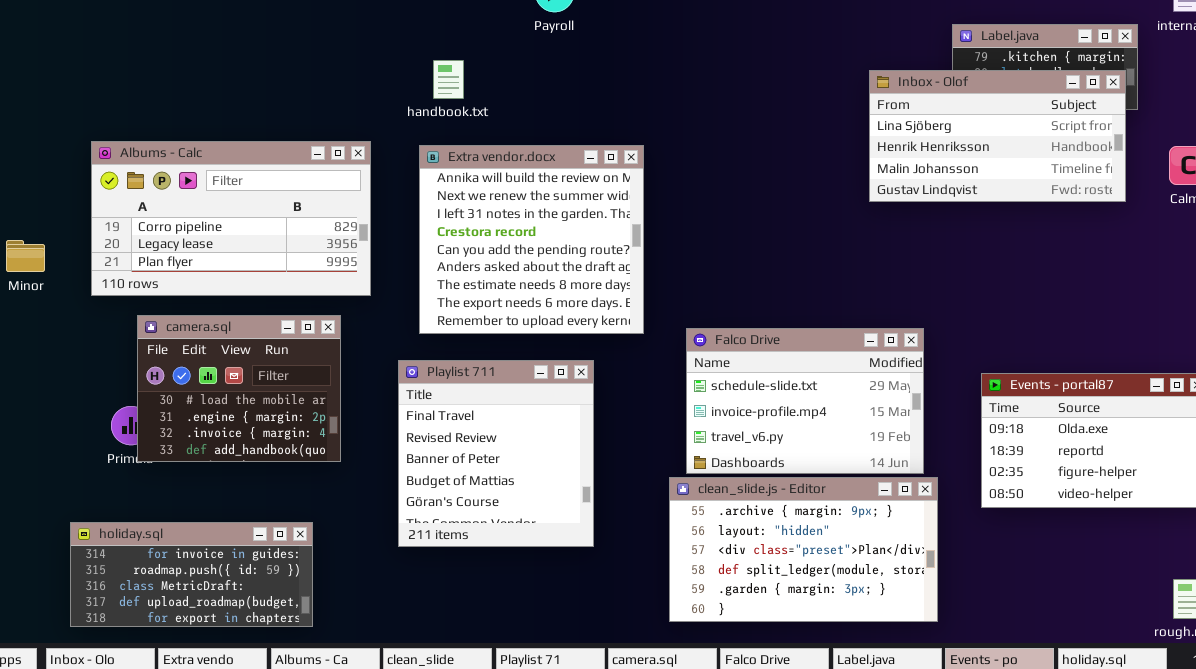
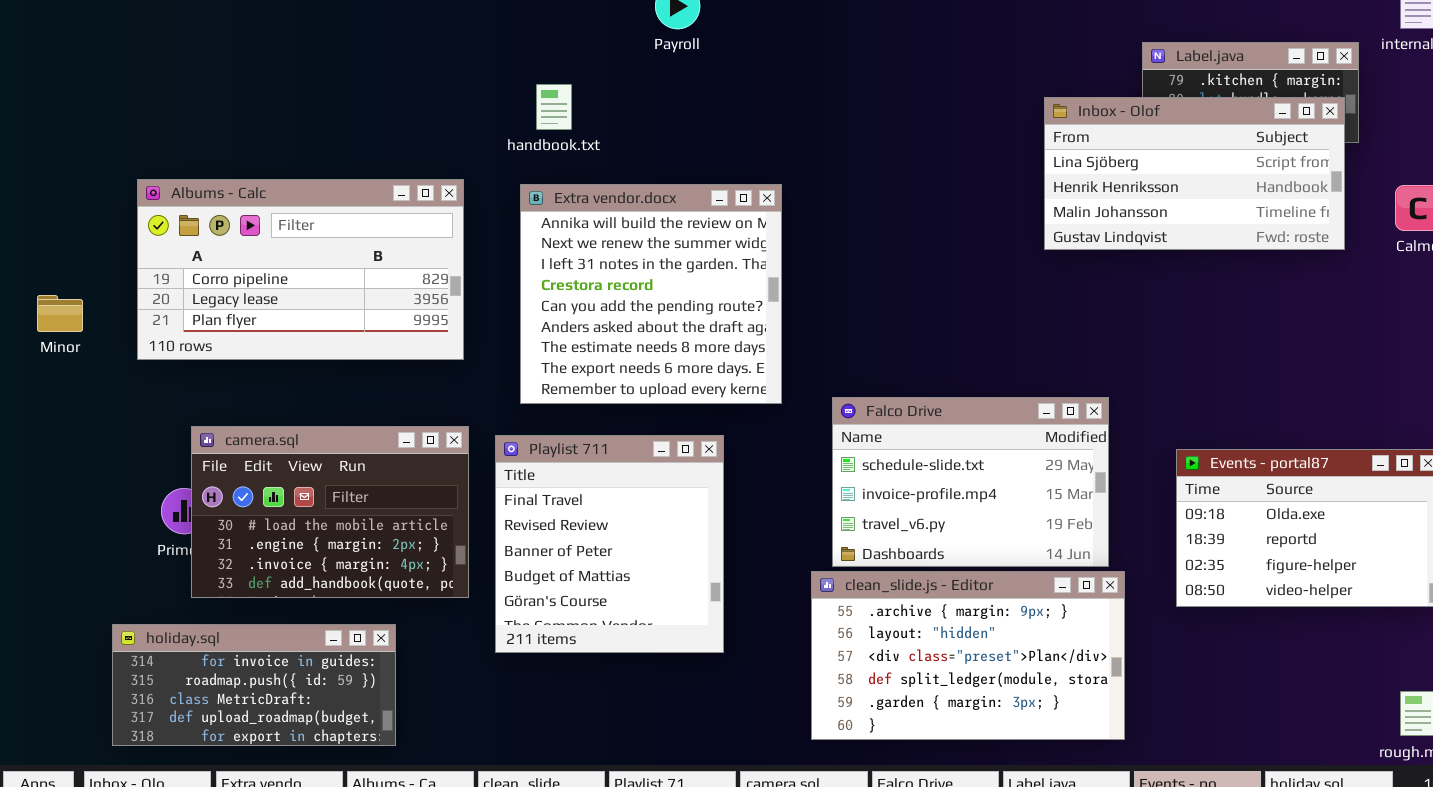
camera.sql: [137,315,341,462] -> [191,426,469,598], moved, resized

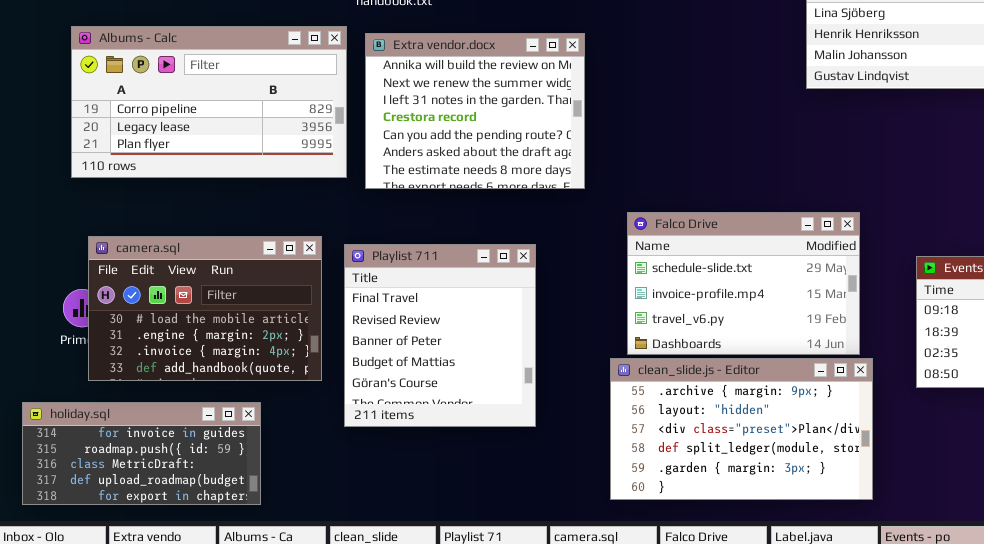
Albums - Calc: [137,179,464,360] -> [71,26,347,178], moved
Extra vendor.docx: [520,184,782,404] -> [365,33,585,189], resized

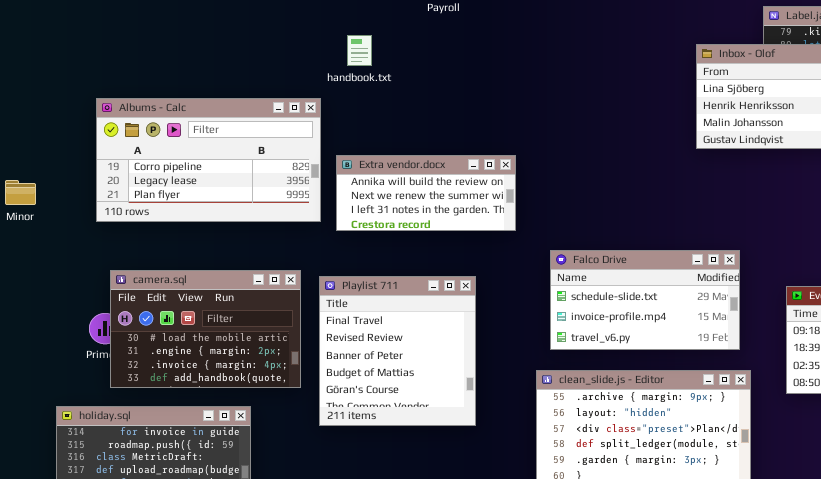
Extra vendor.docx: [365,33,585,189] -> [336,155,516,231], resized
Falco Drive: [627,212,860,355] -> [550,250,740,350], resized

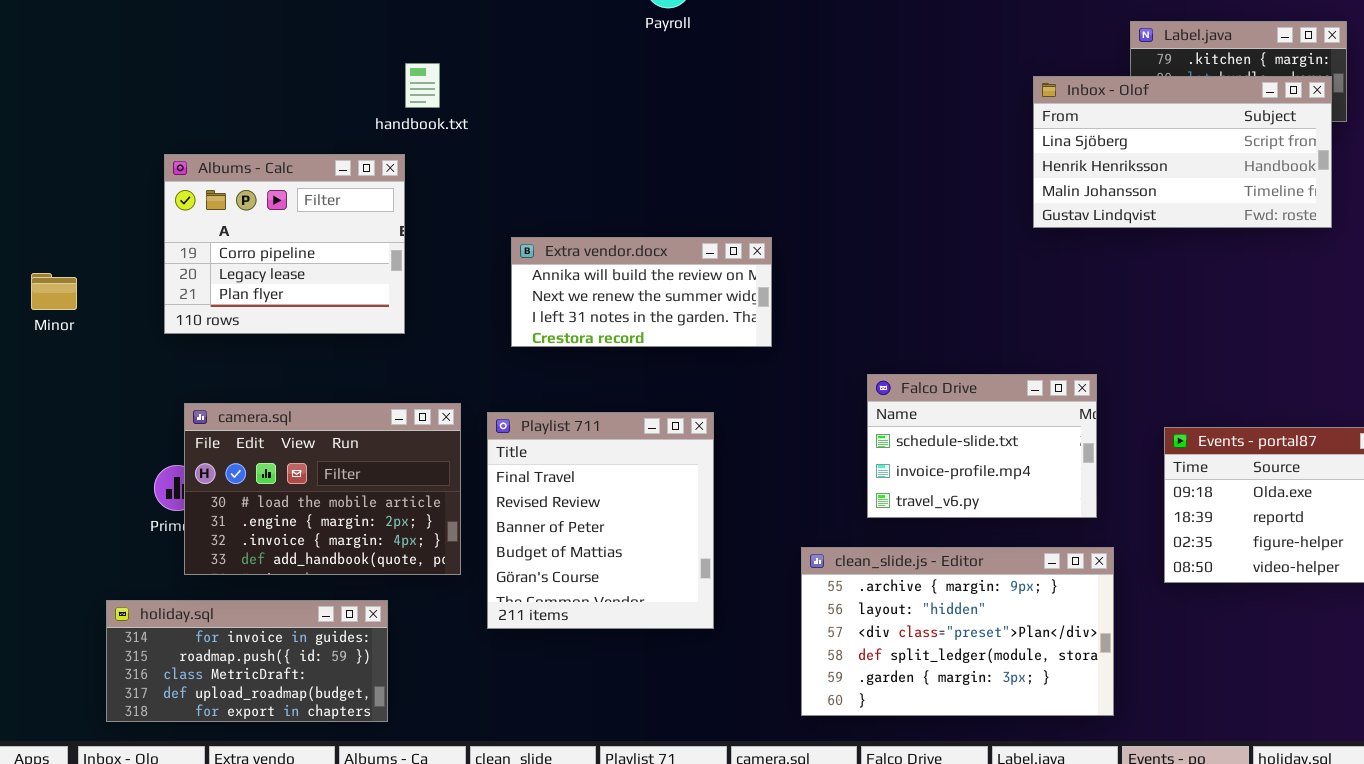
handbook.txt: [347,35,372,66] -> [405,63,440,108], moved
Albums - Calc: [96,98,321,222] -> [164,154,405,334], resized
Falco Drive: [550,250,740,350] -> [867,374,1097,518], resized

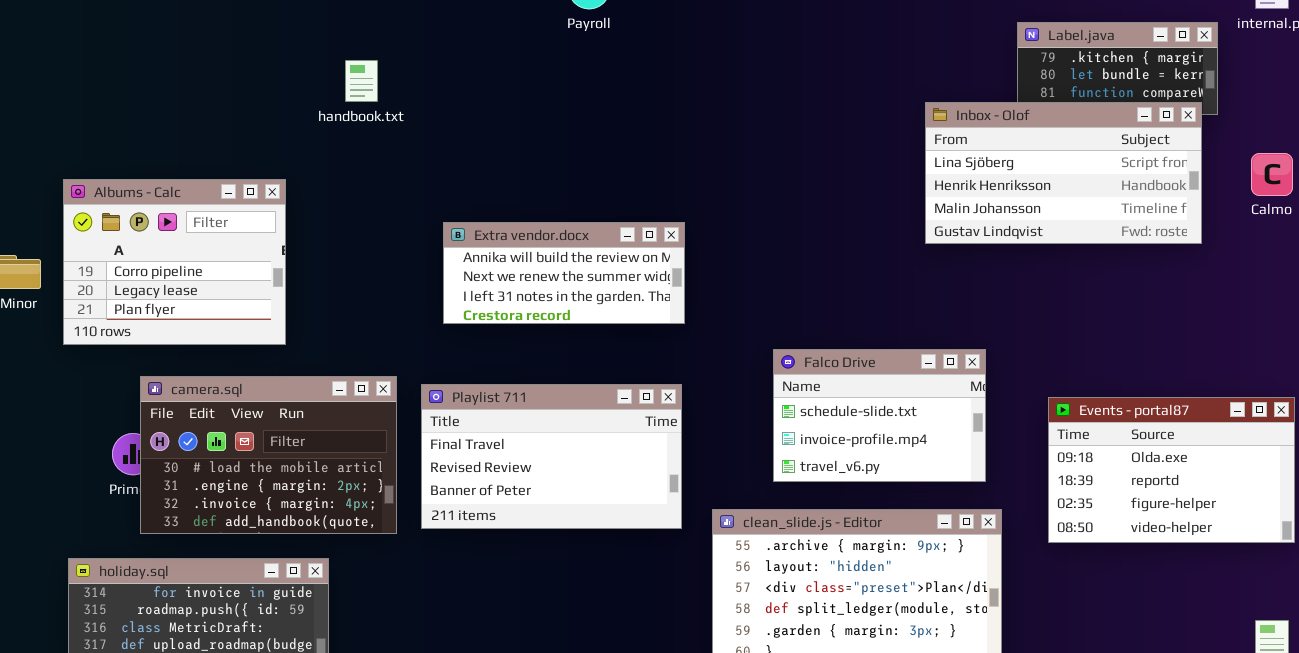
Inbox - Olof: [1033,76,1332,228] -> [925,102,1202,244], moved
Albums - Calc: [164,154,405,334] -> [63,179,286,345], moved
Playlist 711: [487,412,714,629] -> [421,384,682,529], resized

